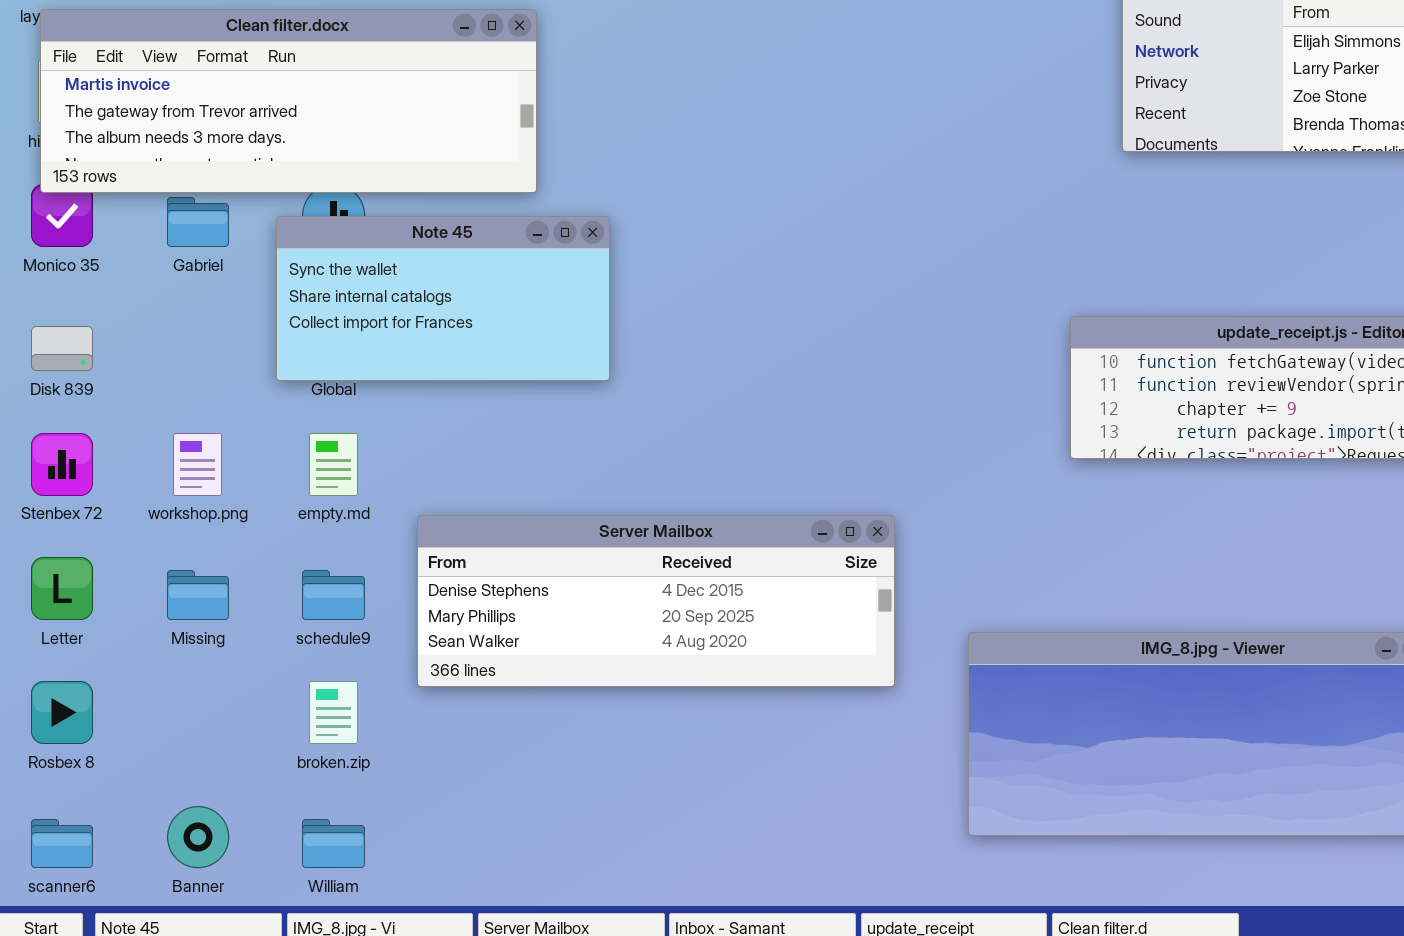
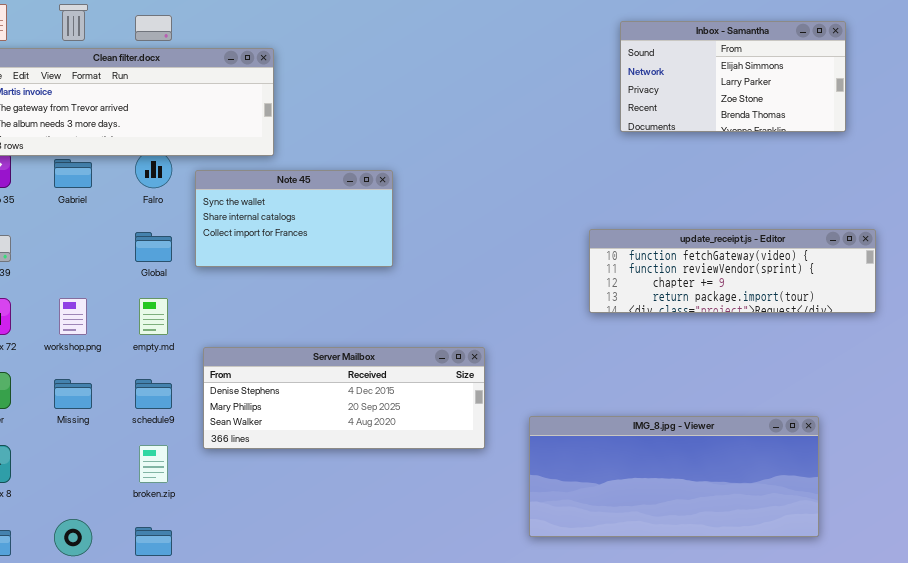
Note 45: [276,216,610,381] -> [195,170,393,267], moved

